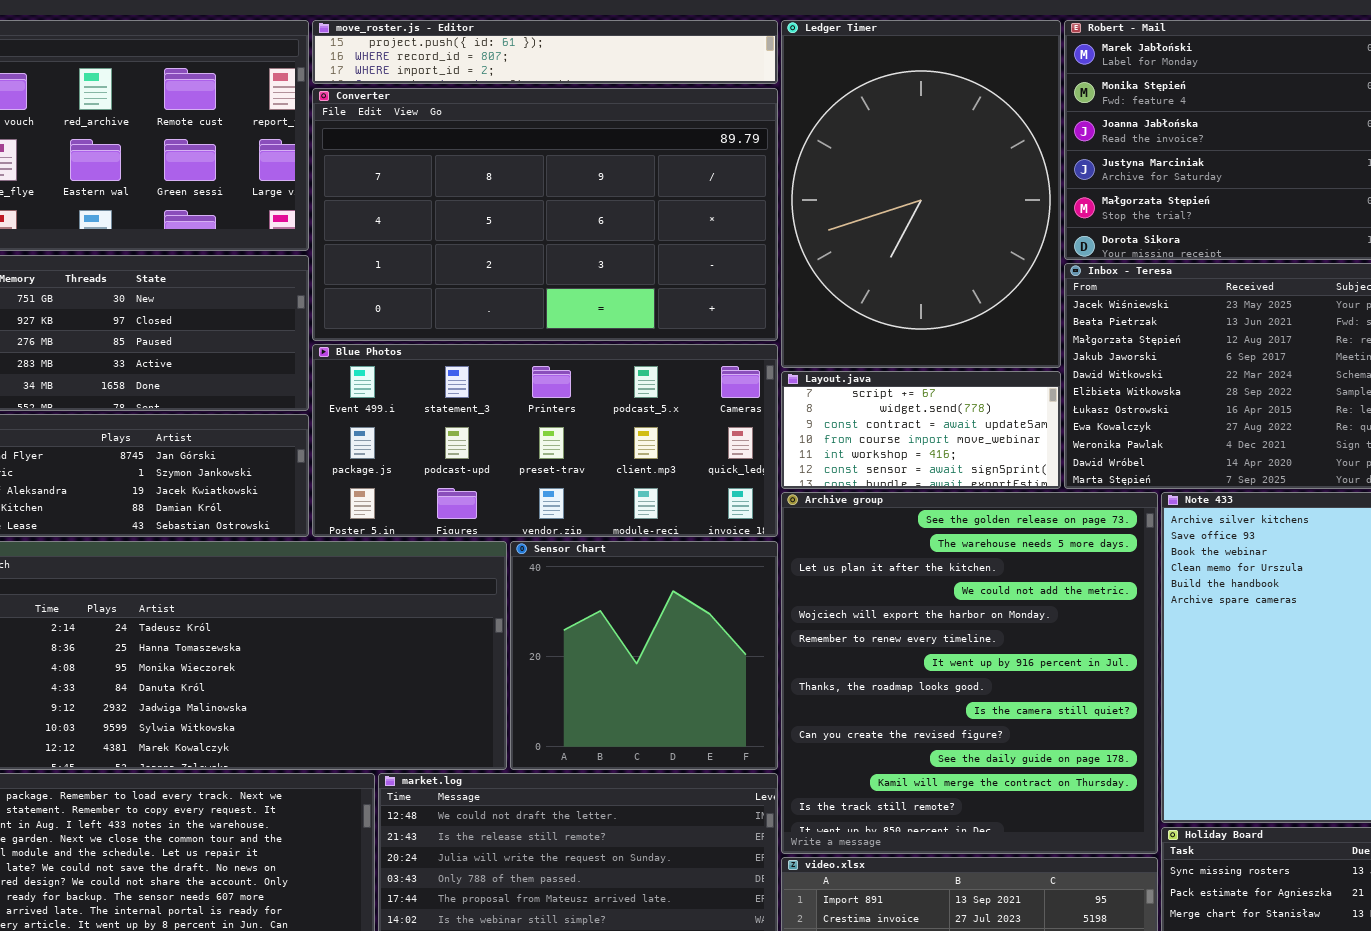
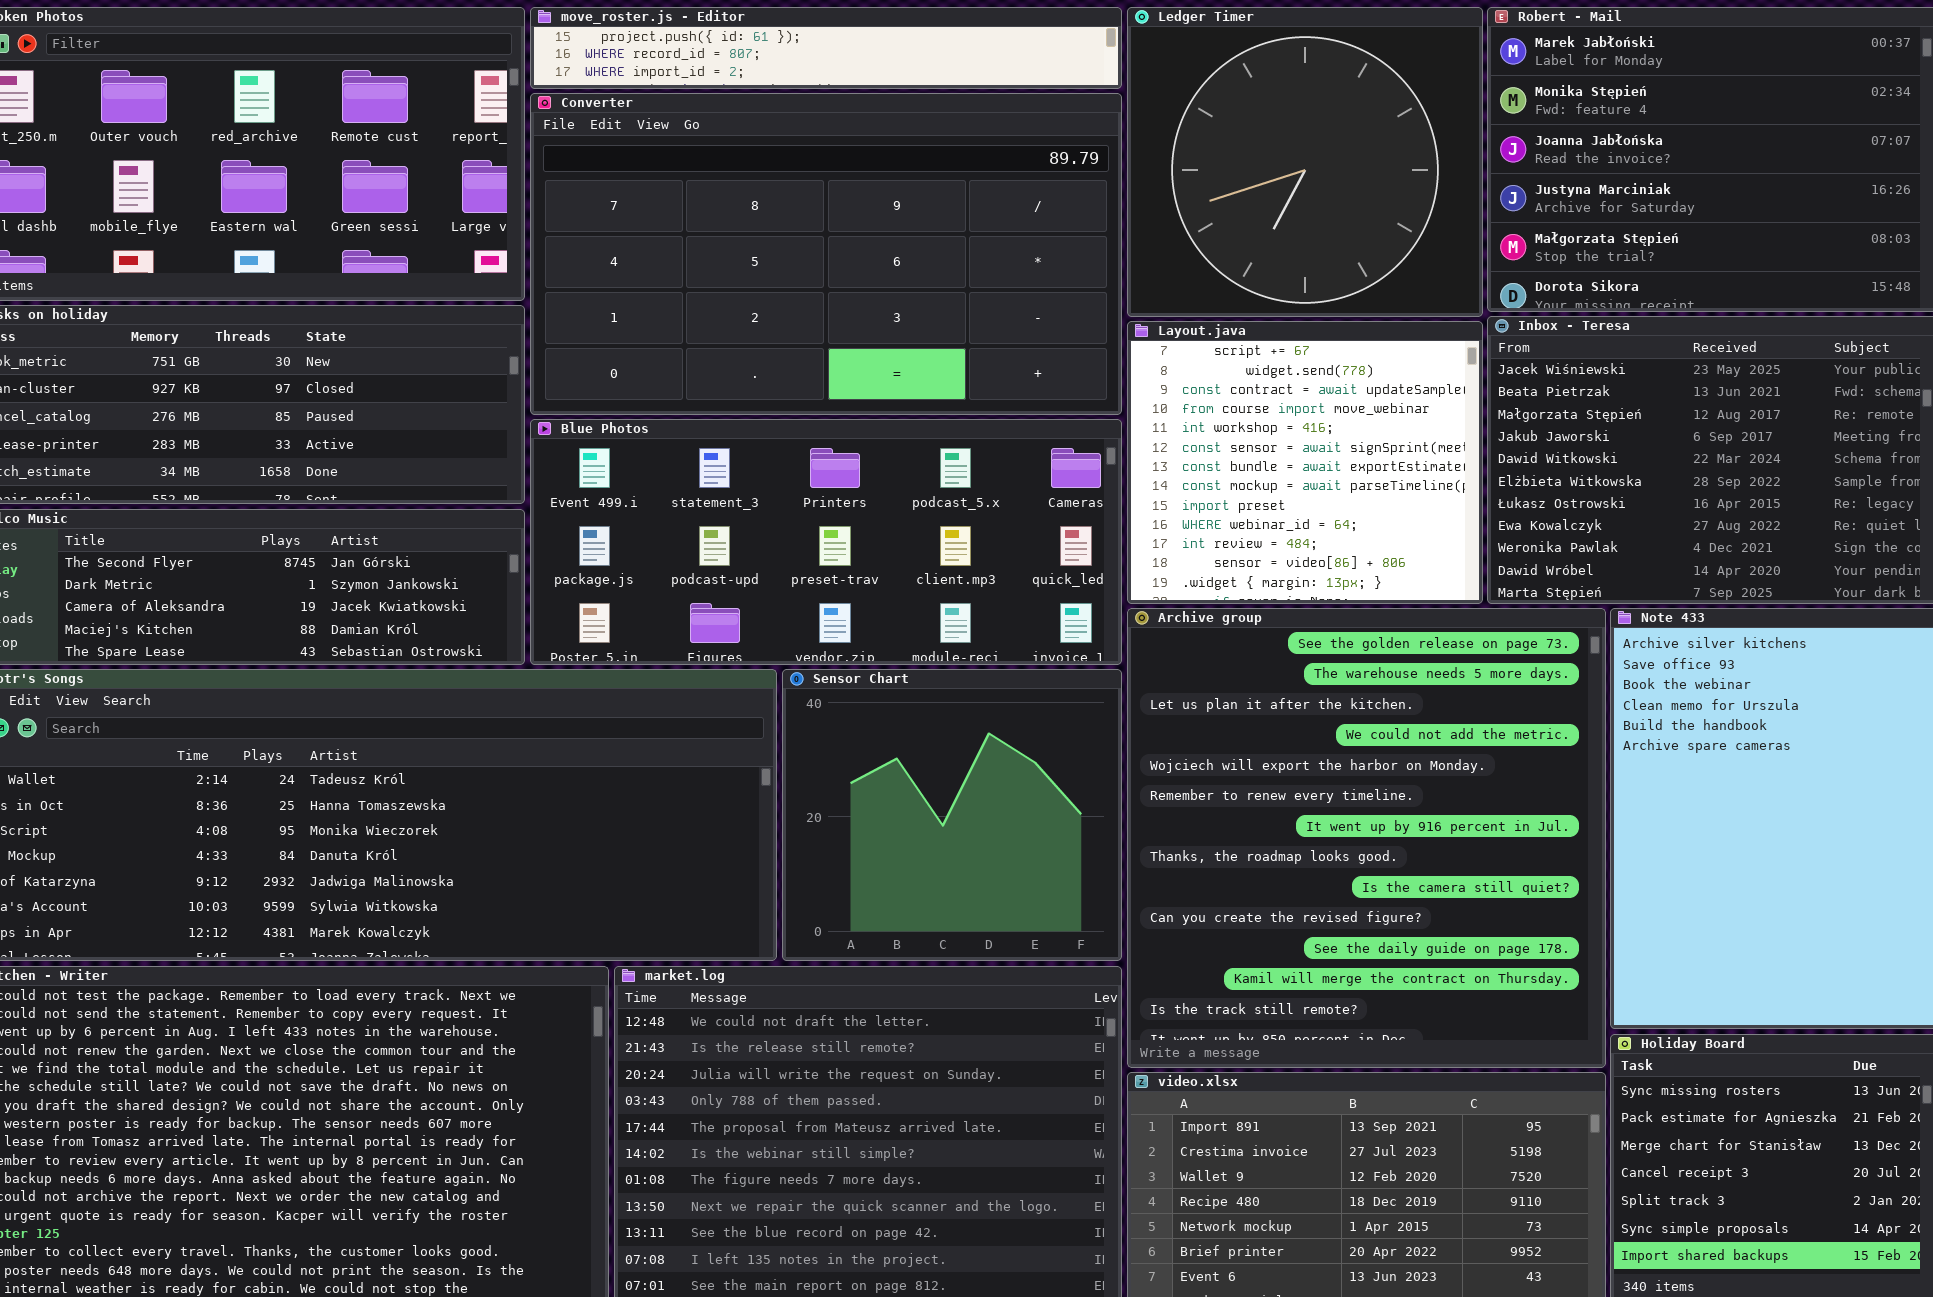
Ledger Timer: [781,20,1061,368] -> [1127,7,1483,317], resized
Layout.java: [781,371,1061,489] -> [1127,321,1483,604], resized

